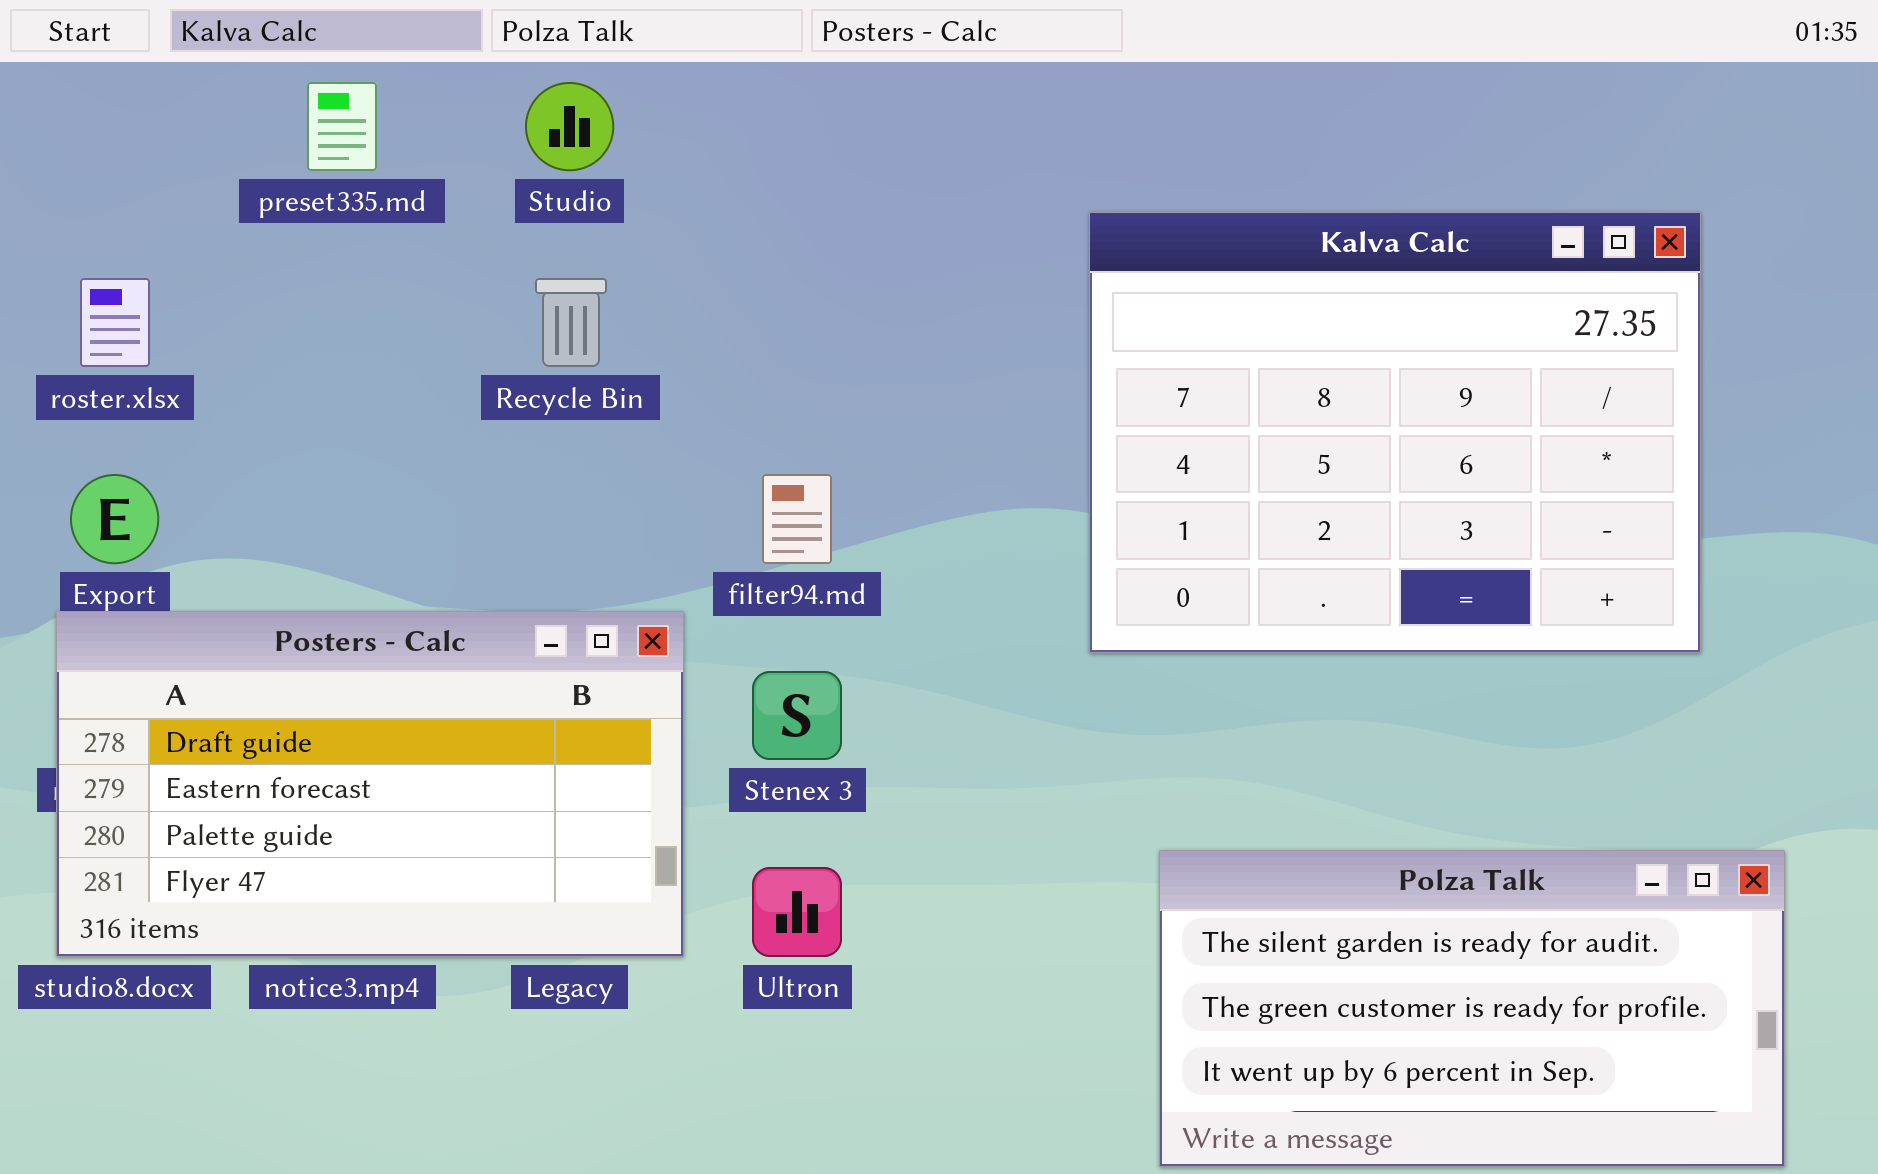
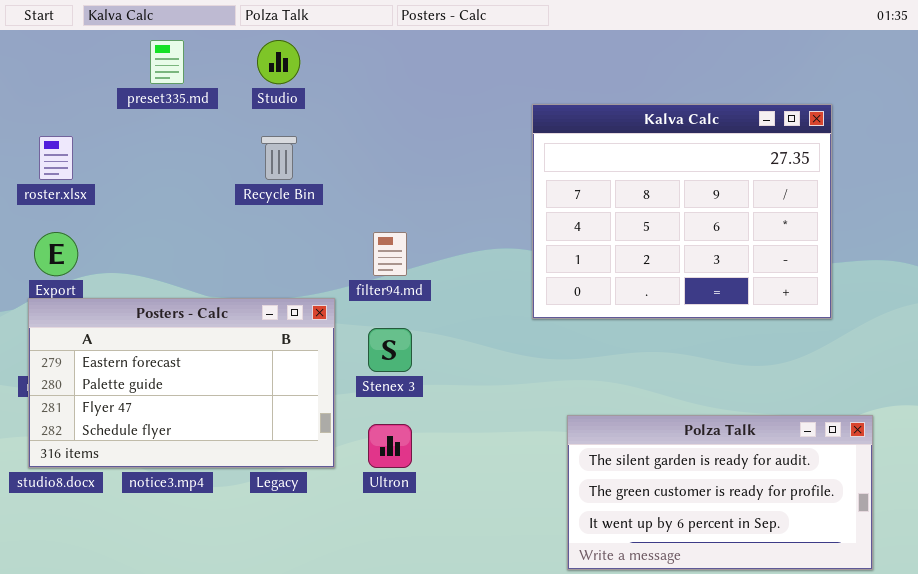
Posters - Calc: [56,611,684,957] -> [28,298,335,468], scrolled down 1 row

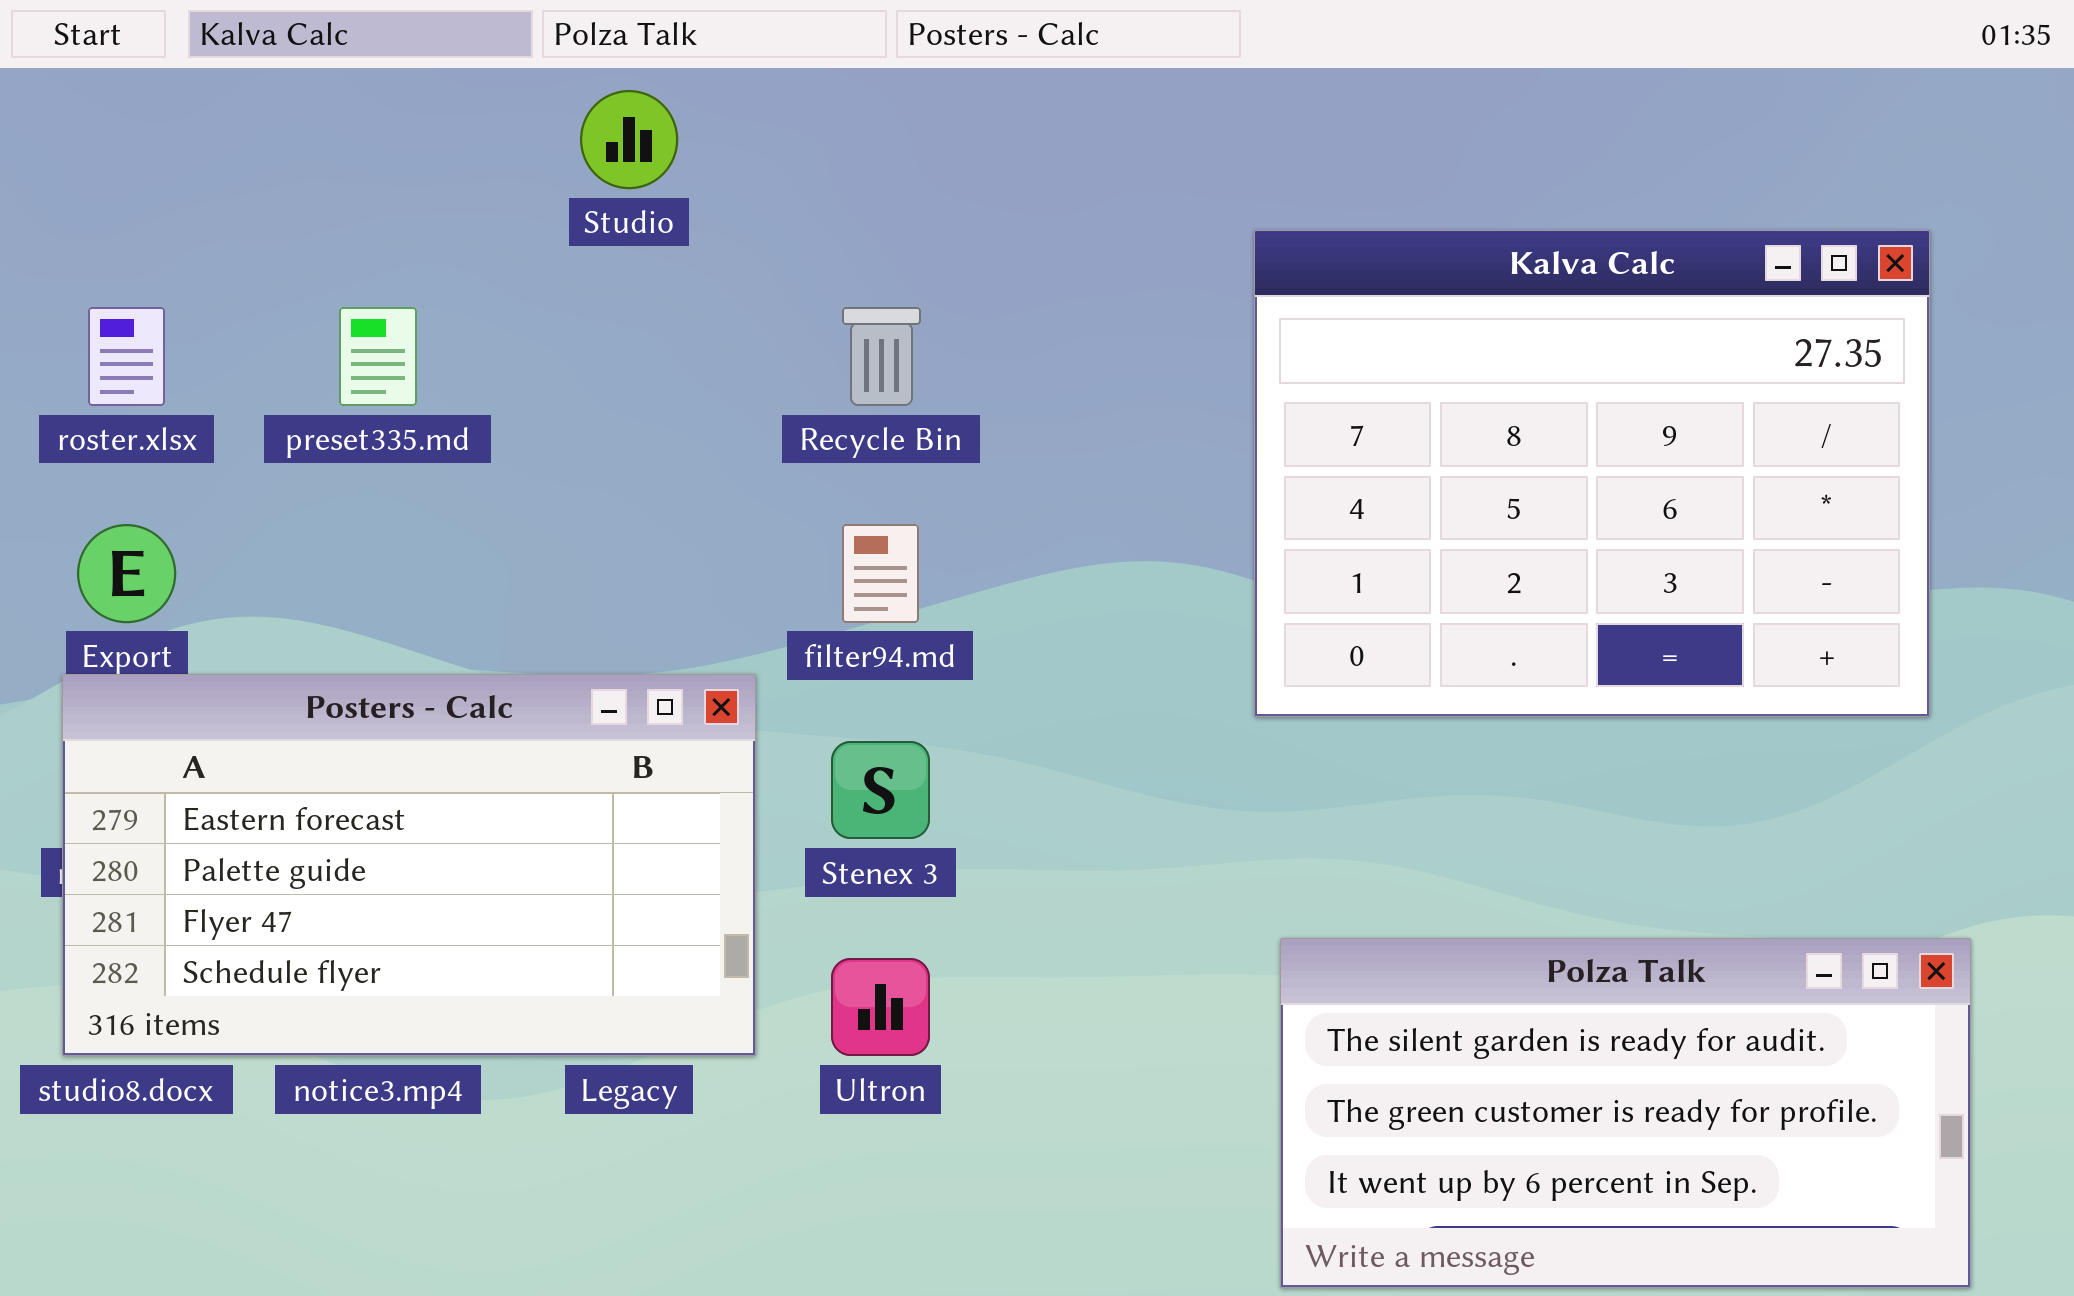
preset335.md: [150,40,184,84] -> [339,307,417,406], moved
Kalva Calc: [532,104,832,319] -> [1254,230,1930,717], moved
Recycle Bin: [261,136,297,180] -> [842,307,921,406], moved

